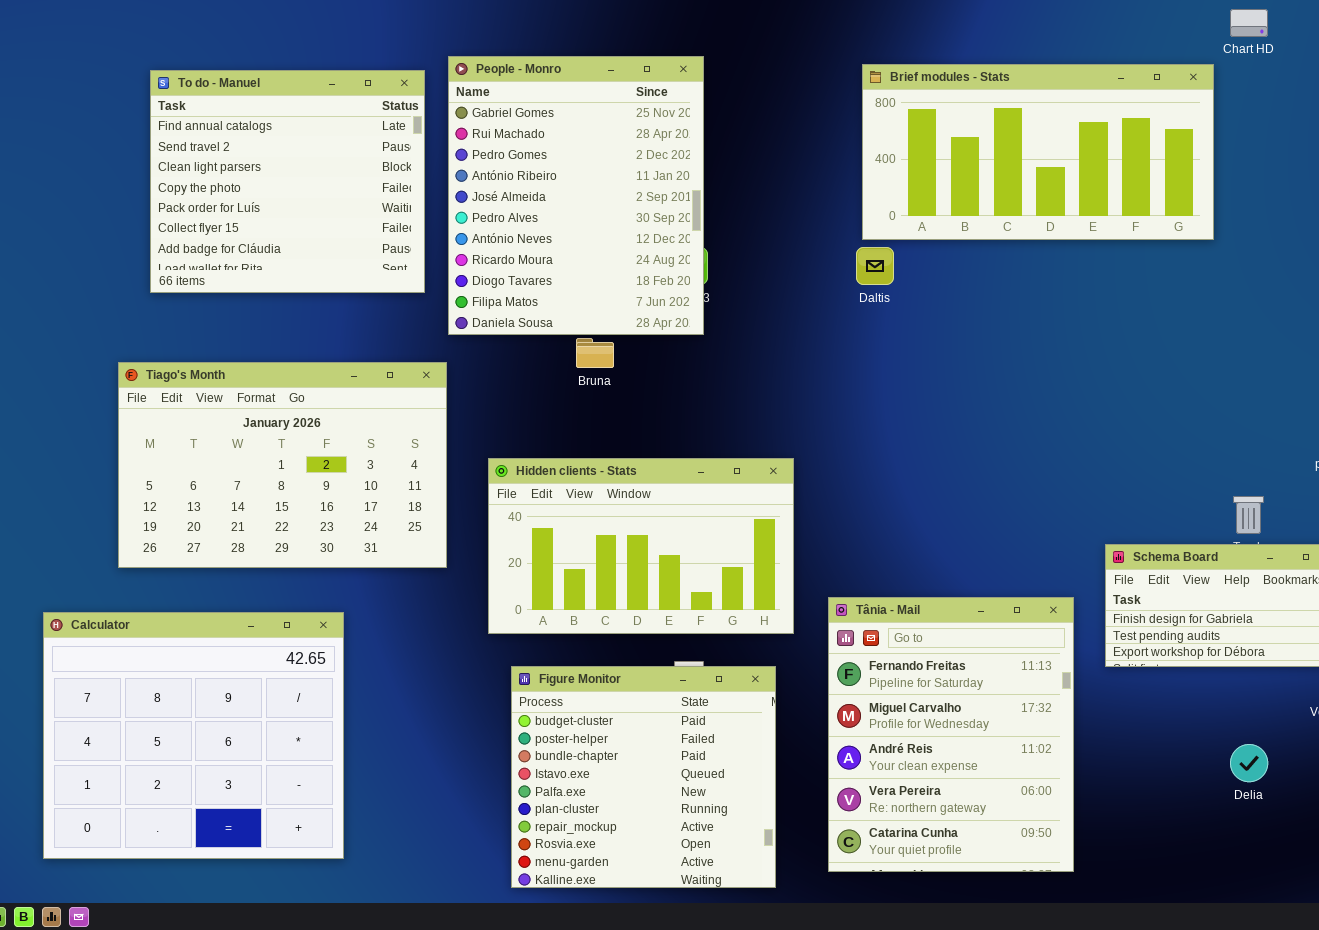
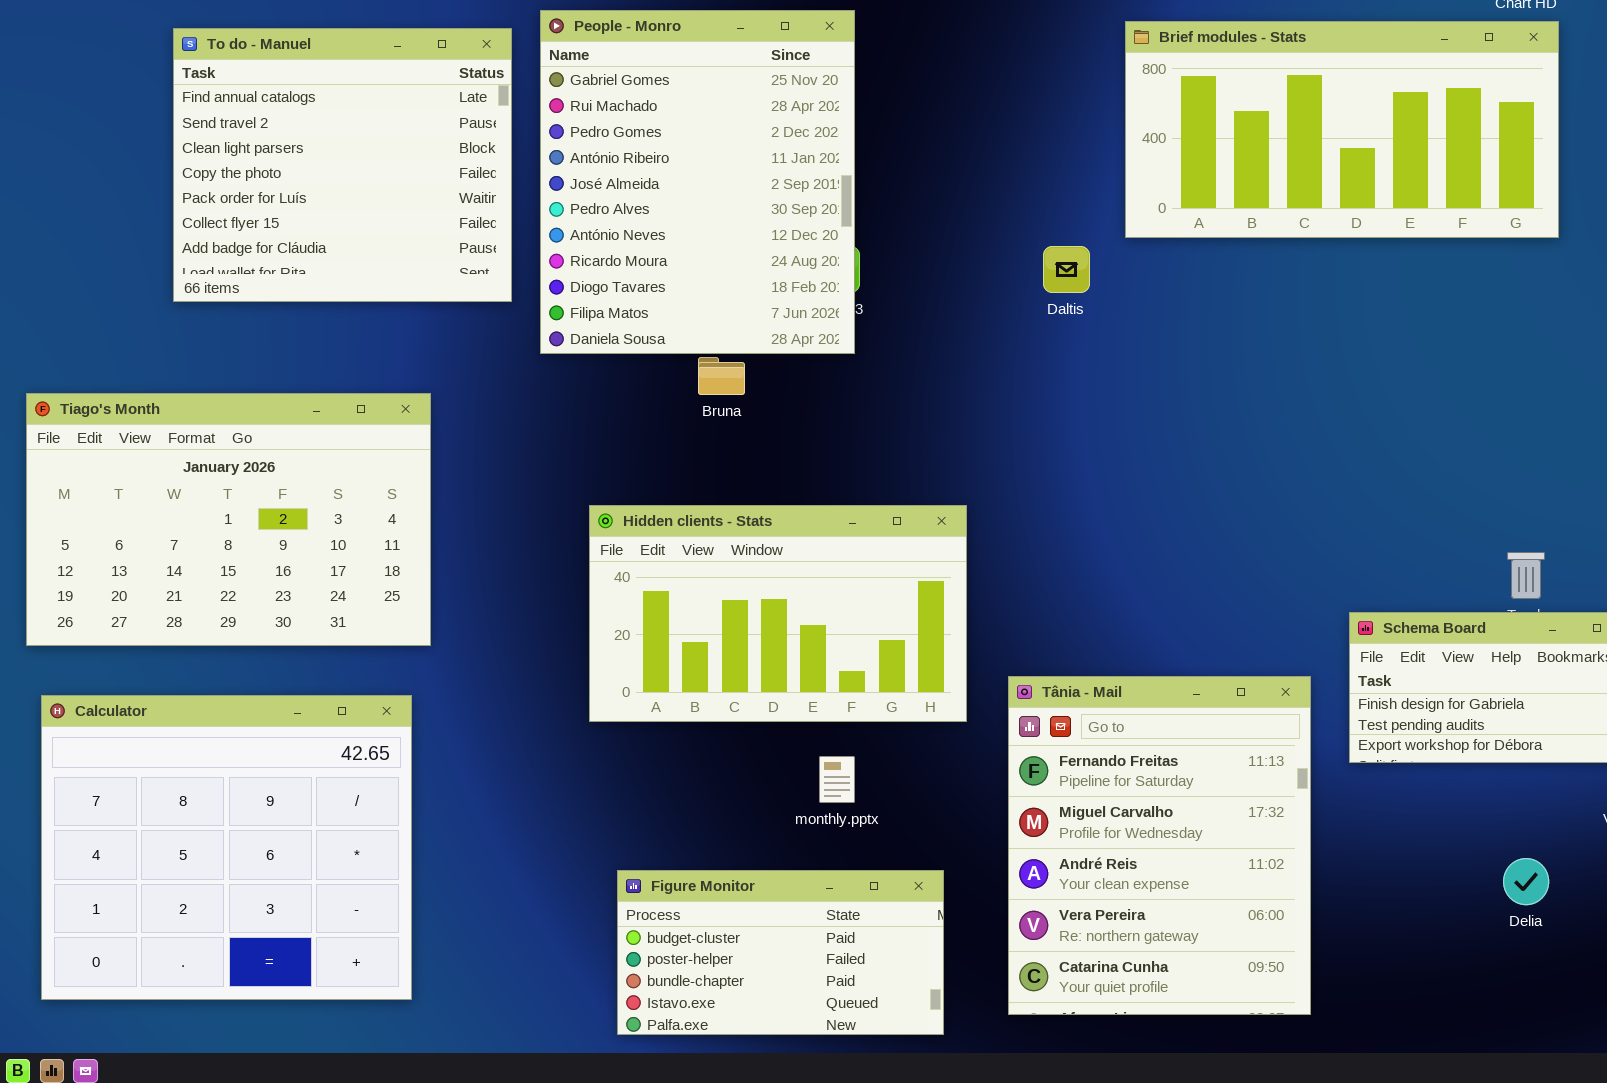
Brief modules - Stats: [862,64,1214,240] -> [1125,21,1559,238], moved
Tiago's Month: [118,362,447,568] -> [26,393,431,646], moved
Figure Monitor: [511,666,776,888] -> [617,870,944,1035], resized

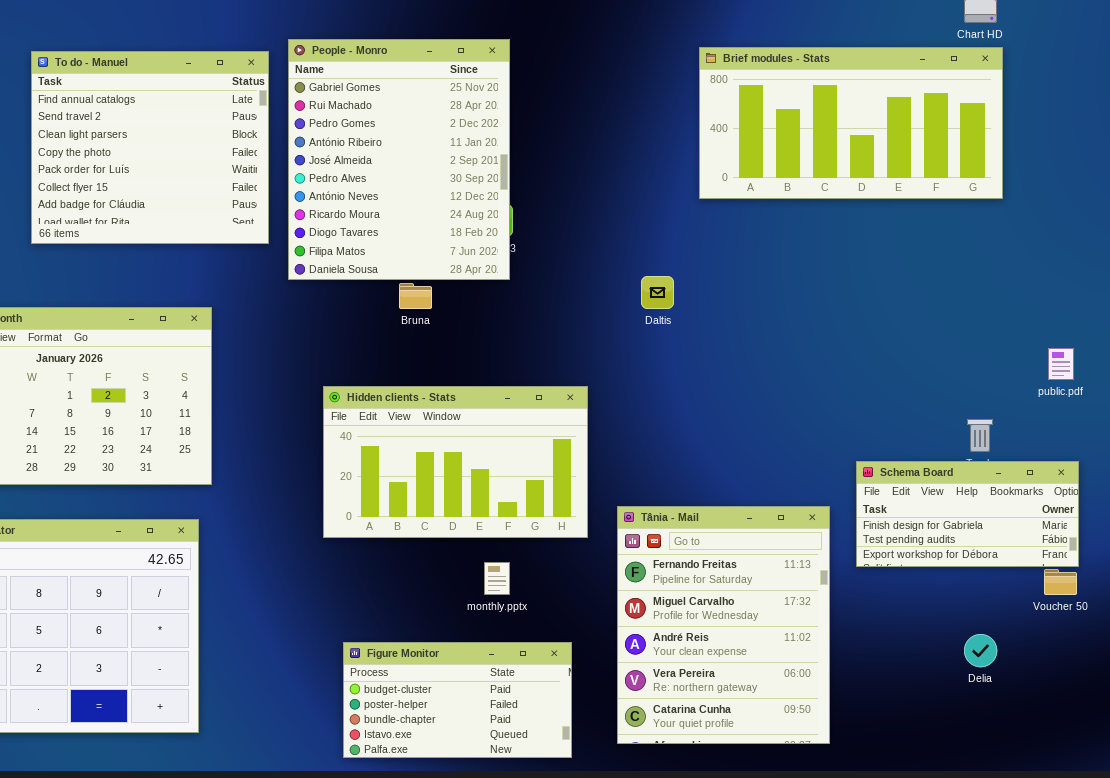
Daltis: [1043,246,1090,293] -> [641,276,674,309], moved

